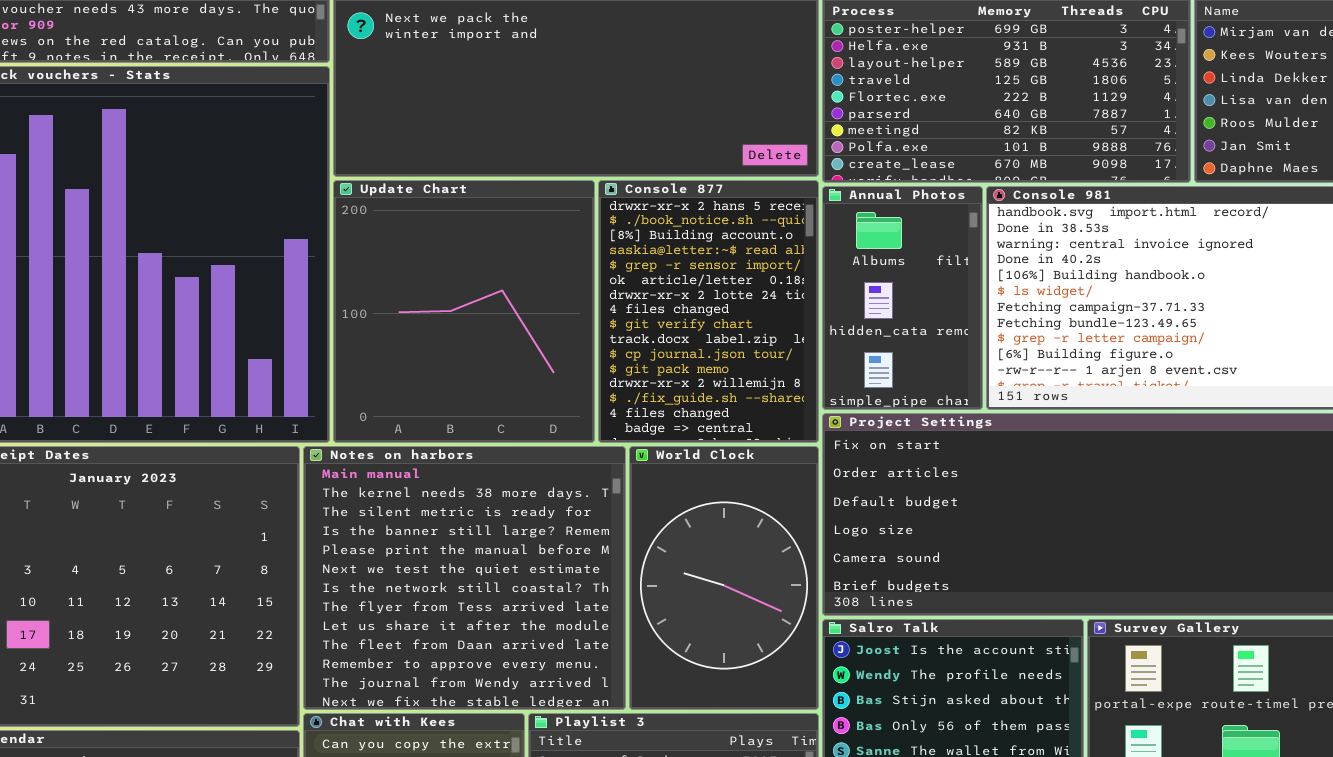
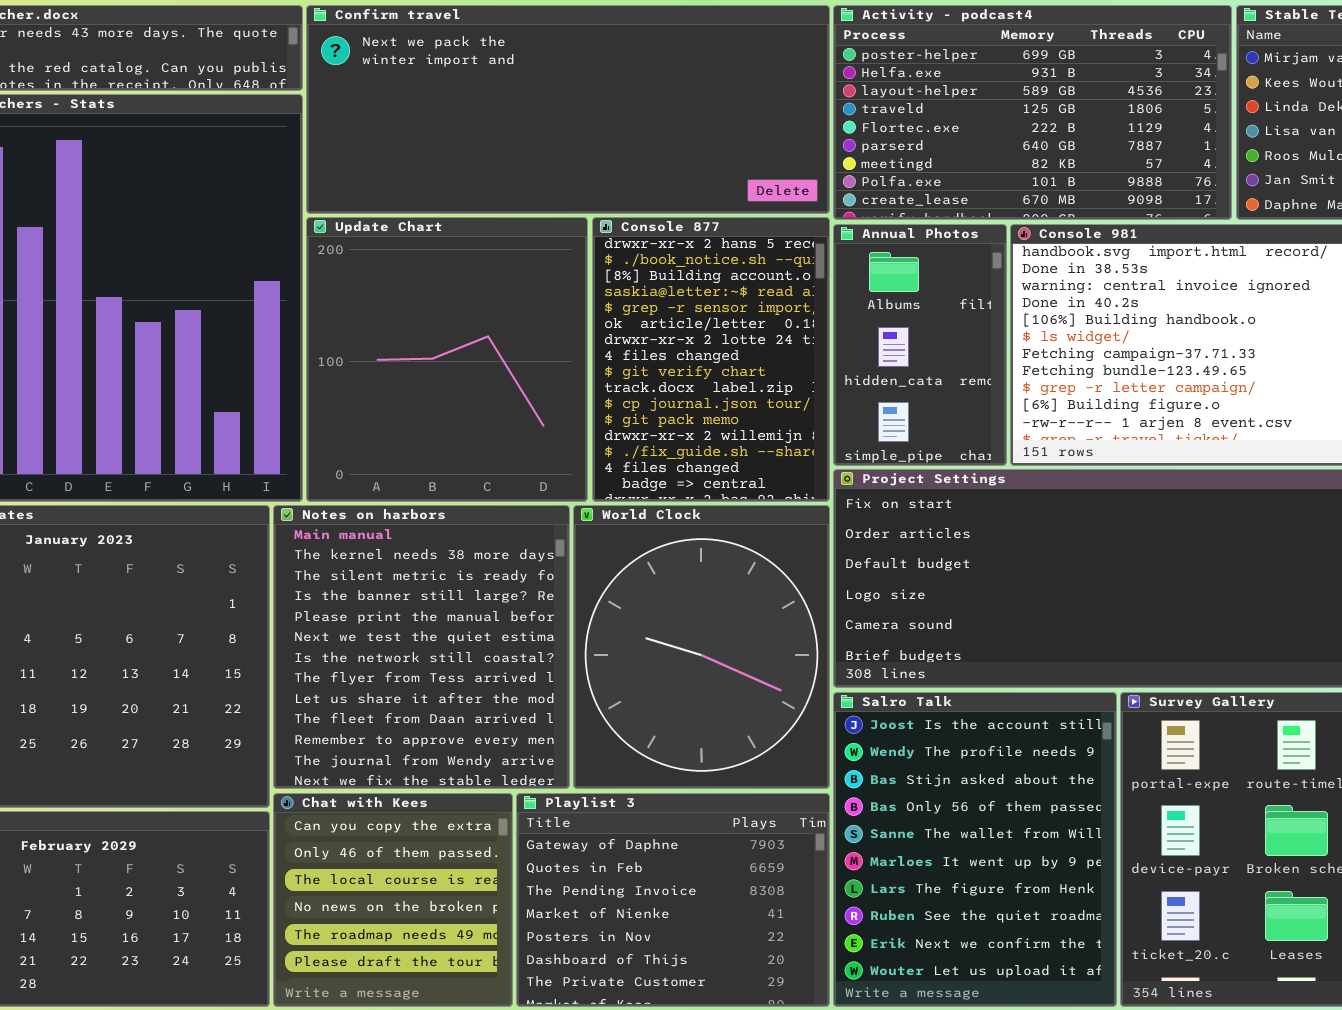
Notes on harbors: [303,446,626,710] -> [273,505,570,789], resized
World Clock: [629,446,819,710] -> [573,505,830,789], resized

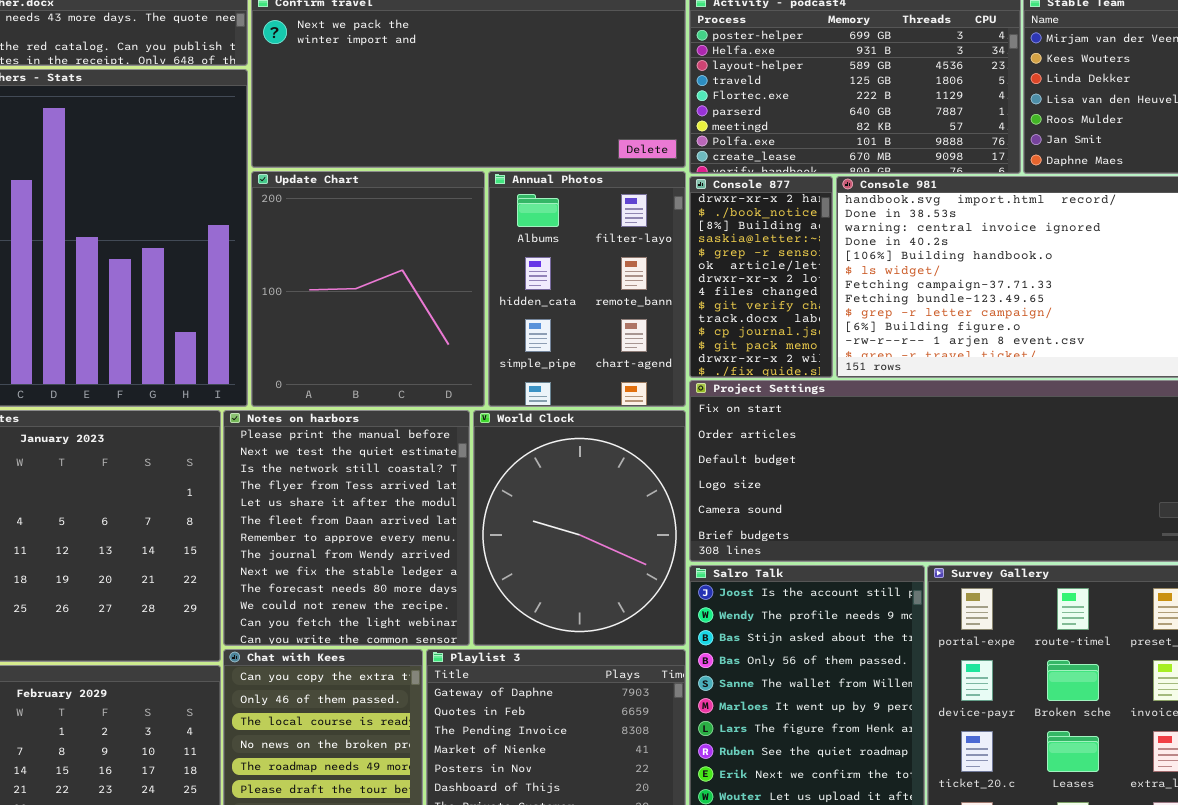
Console 877: [592,217,830,502] -> [689,176,833,378], moved, resized
Annual Photos: [833,224,1007,466] -> [488,171,686,407], moved, resized
Notes on harbors: [273,505,570,789] -> [223,410,470,646], scrolled down 4 rows

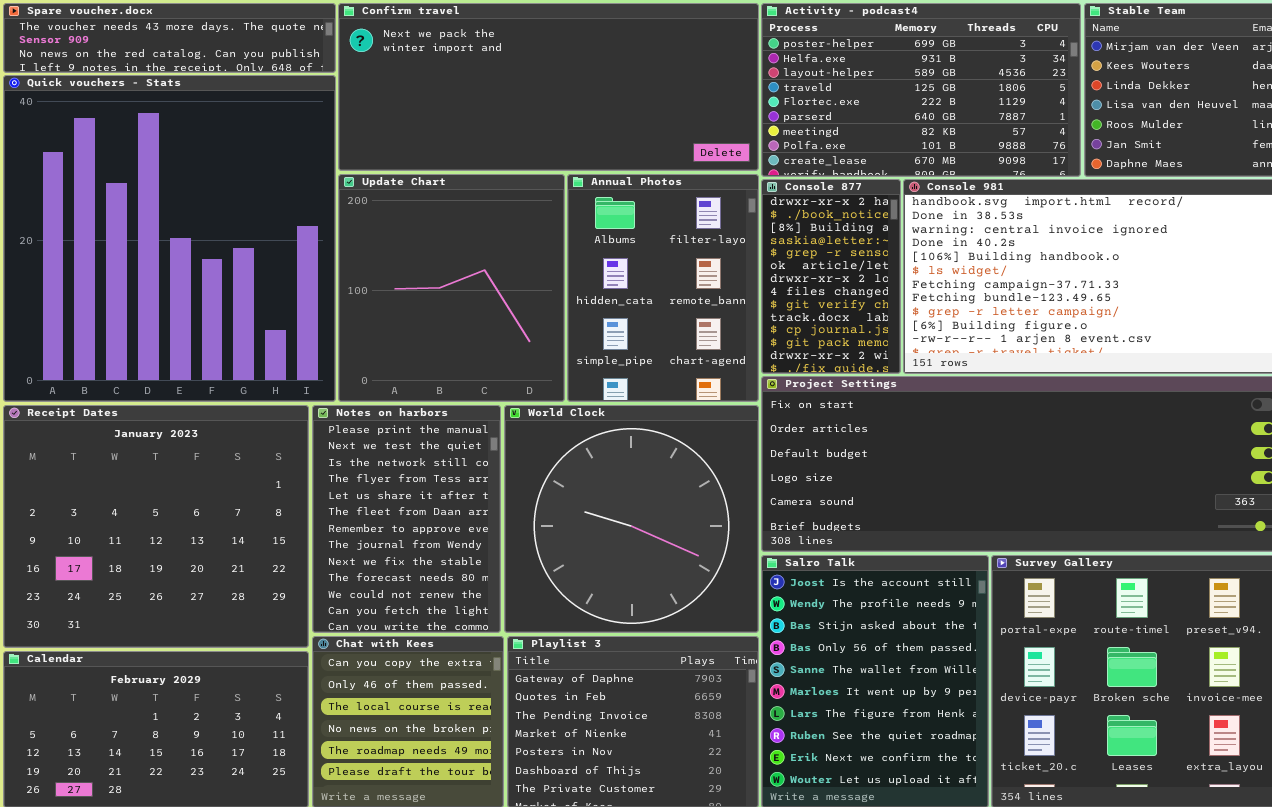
Notes on harbors: [223,410,470,646] -> [312,405,501,633], resized
World Clock: [473,410,686,646] -> [504,405,759,633], resized

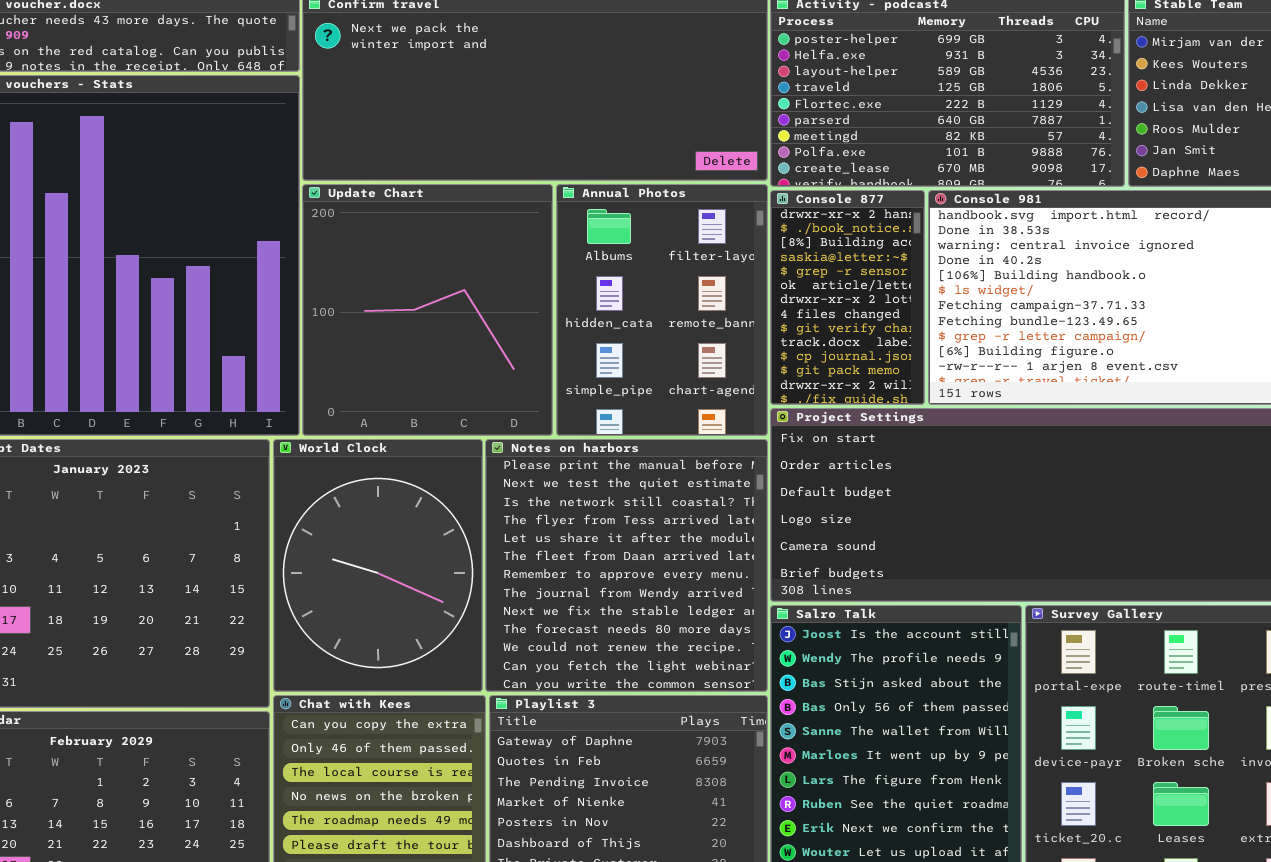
Notes on harbors: [312,405,501,633] -> [485,439,768,692], moved, resized
World Clock: [504,405,759,633] -> [273,439,483,692], moved, resized

